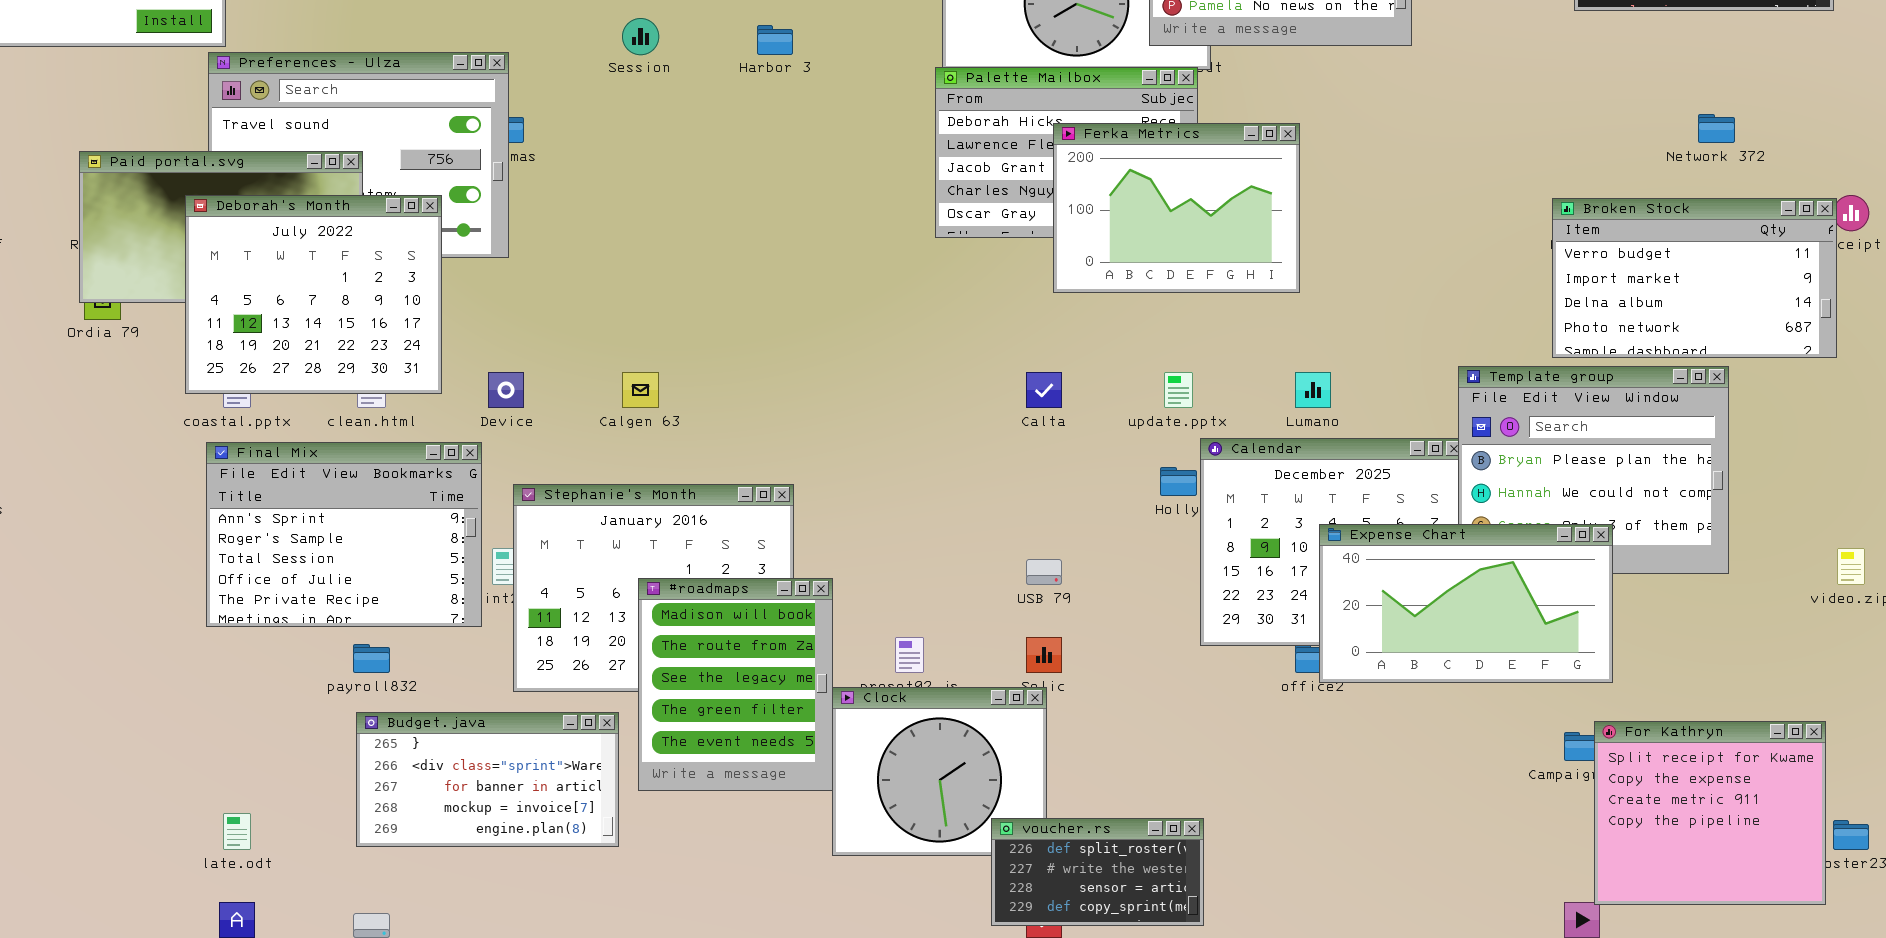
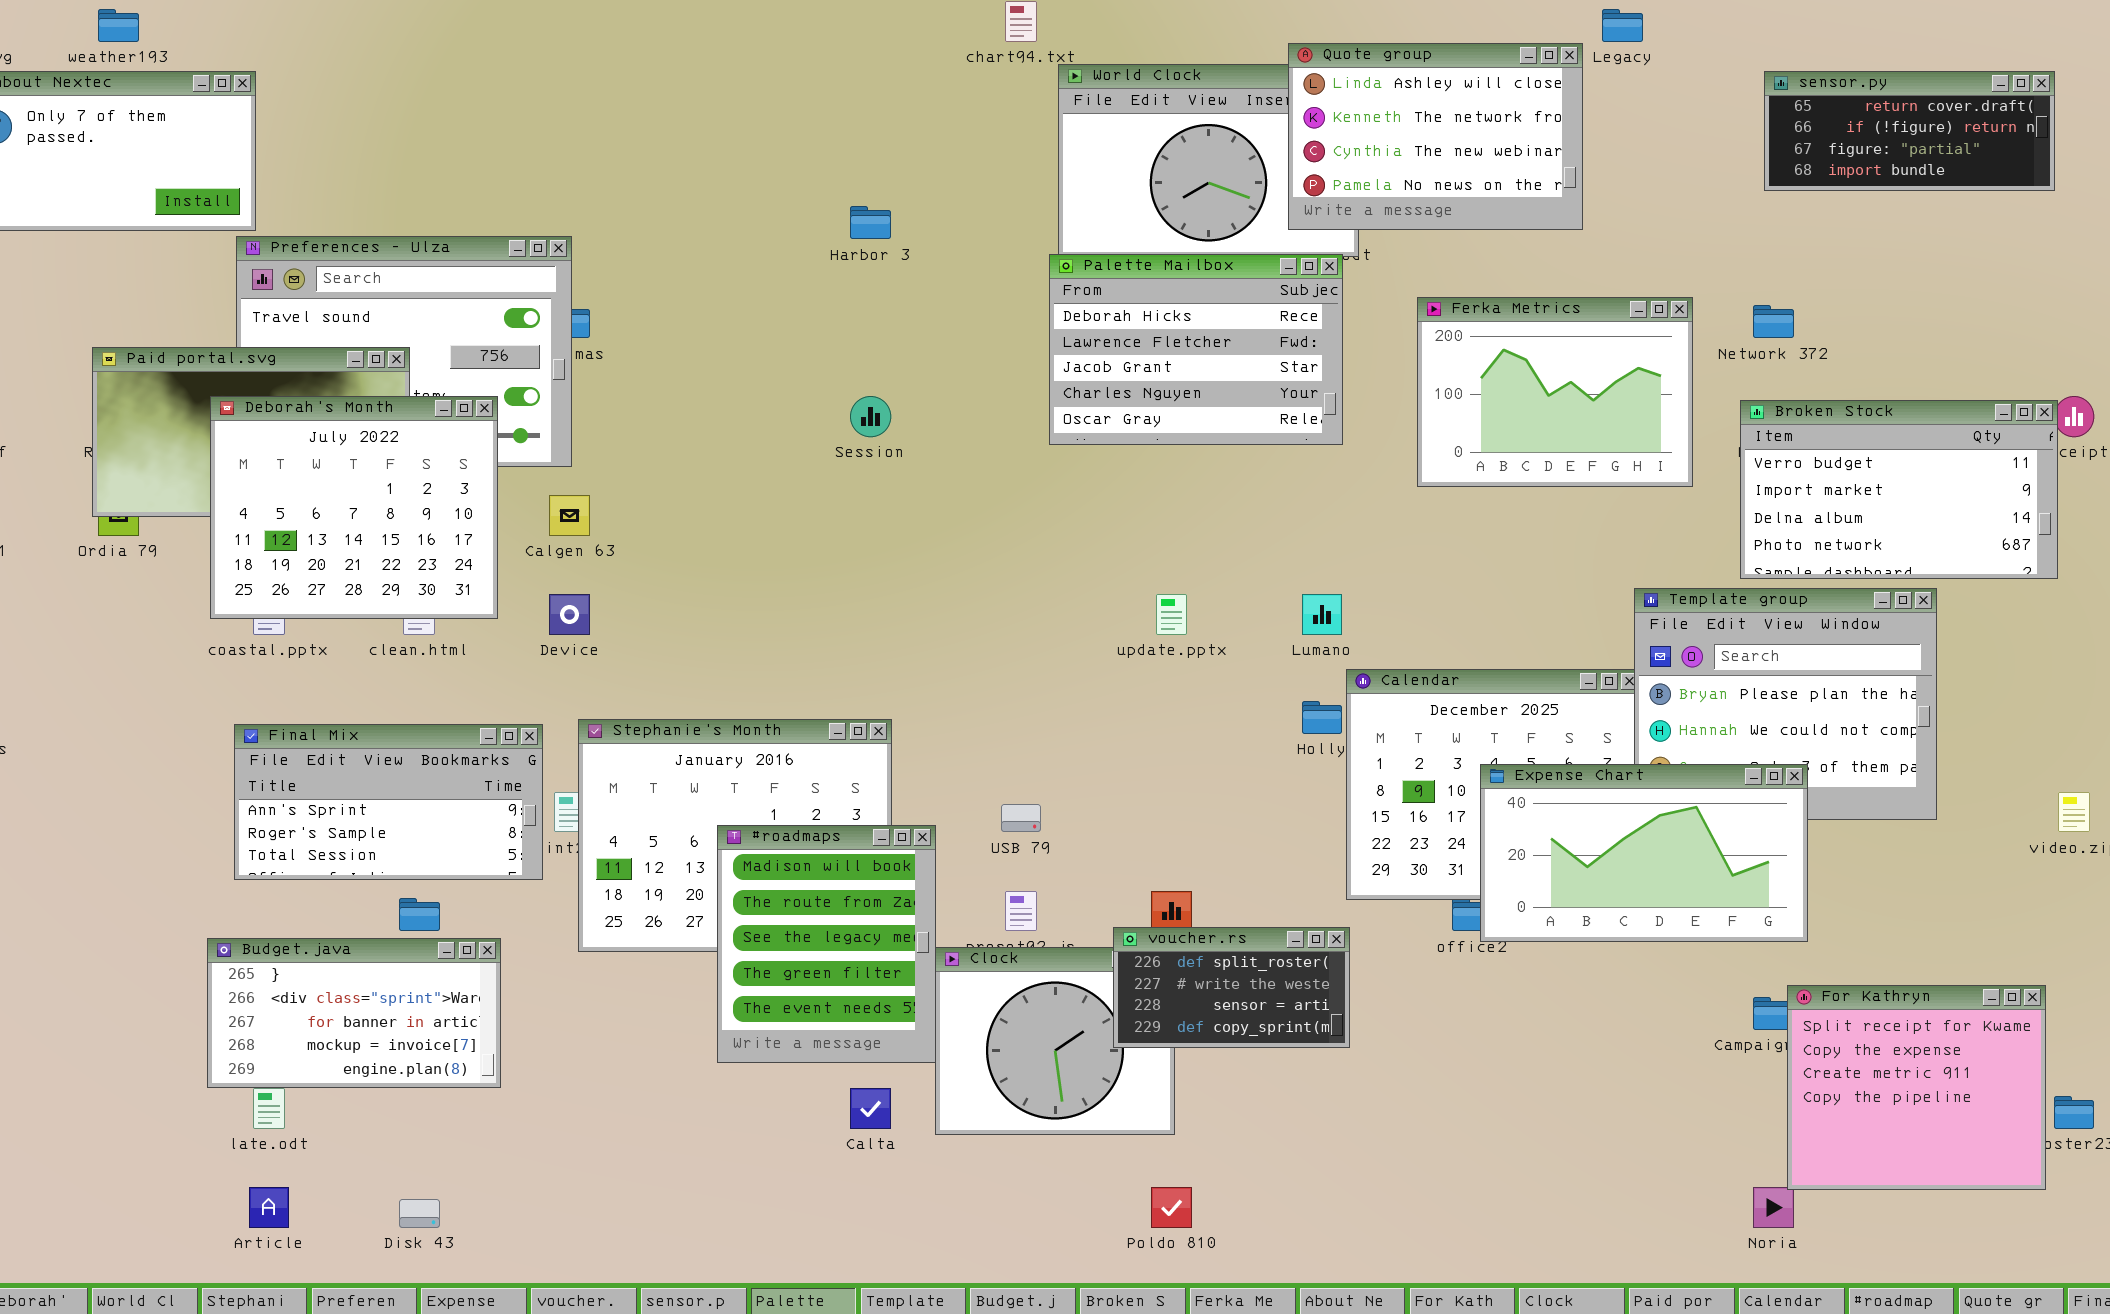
Session: [622,18,659,55] -> [850,396,891,437], moved
Network 372: [1698,114,1735,143] -> [1753,305,1794,338], moved
Ferka Metrics: [1053,123,1300,293] -> [1417,297,1693,487], moved
Calgen 63: [622,372,659,408] -> [549,495,590,536], moved
Calta: [1026,372,1062,408] -> [850,1088,891,1129], moved
update.pptx: [1164,372,1193,408] -> [1156,594,1187,635], moved
Lumano: [1295,372,1331,408] -> [1302,594,1342,635], moved
Final Mix: [206,442,482,627] -> [234,724,543,880], resized
USB 79: [1026,559,1062,585] -> [1001,804,1041,832], moved
Budget.java: [356,712,619,847] -> [207,938,501,1088], moved
voucher.rs: [991,818,1204,926] -> [1113,927,1350,1048], moved

